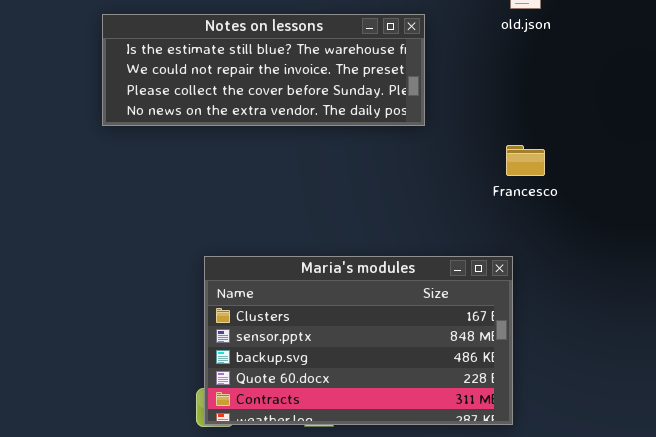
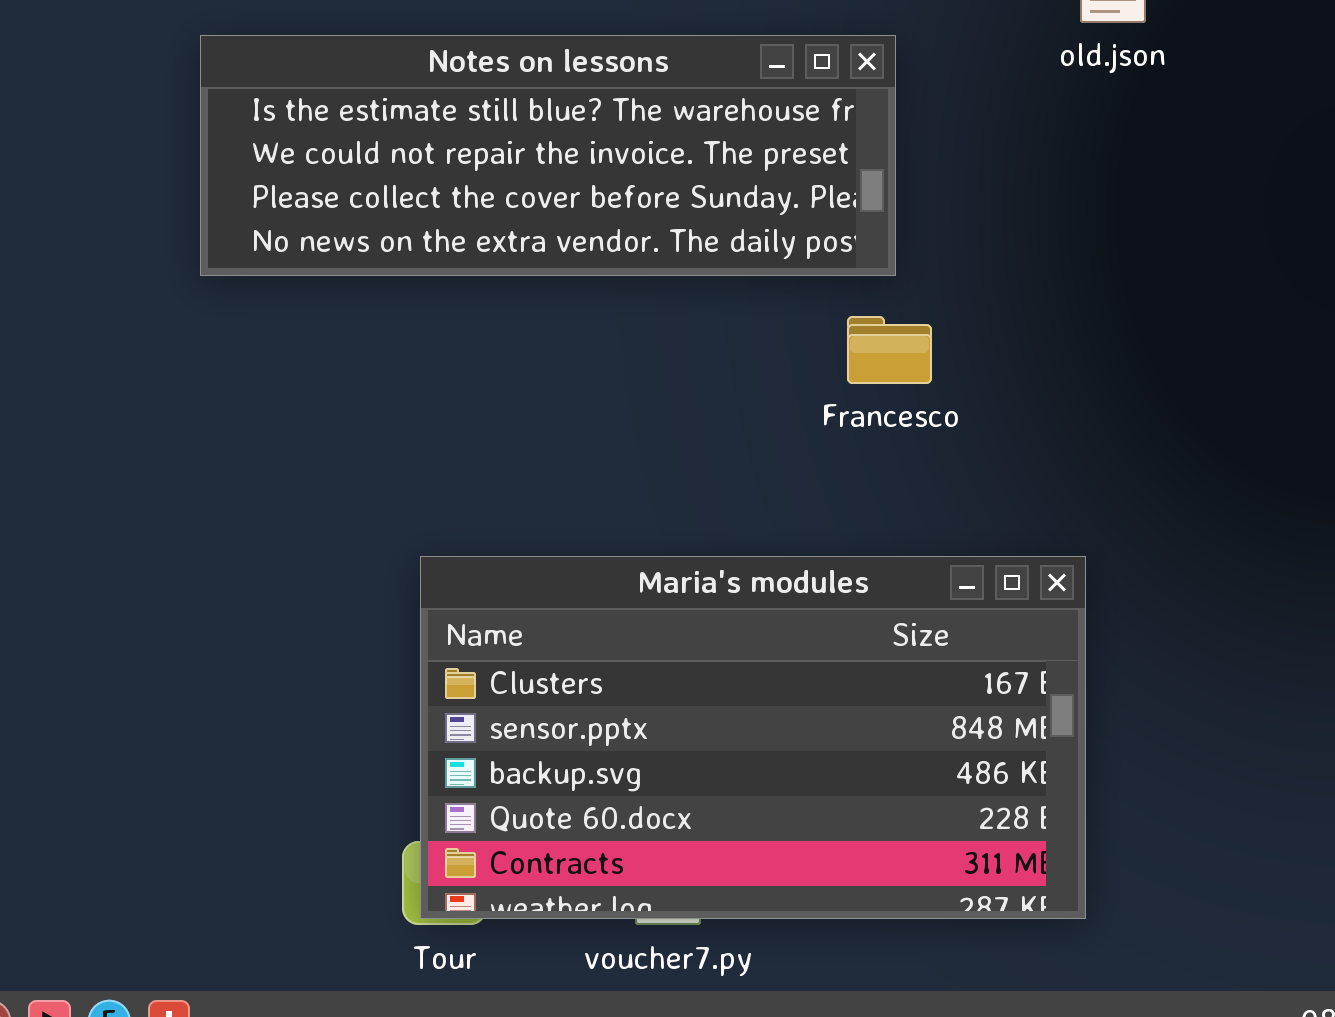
Francesco: [506,145,545,176] -> [847,316,932,384], moved

